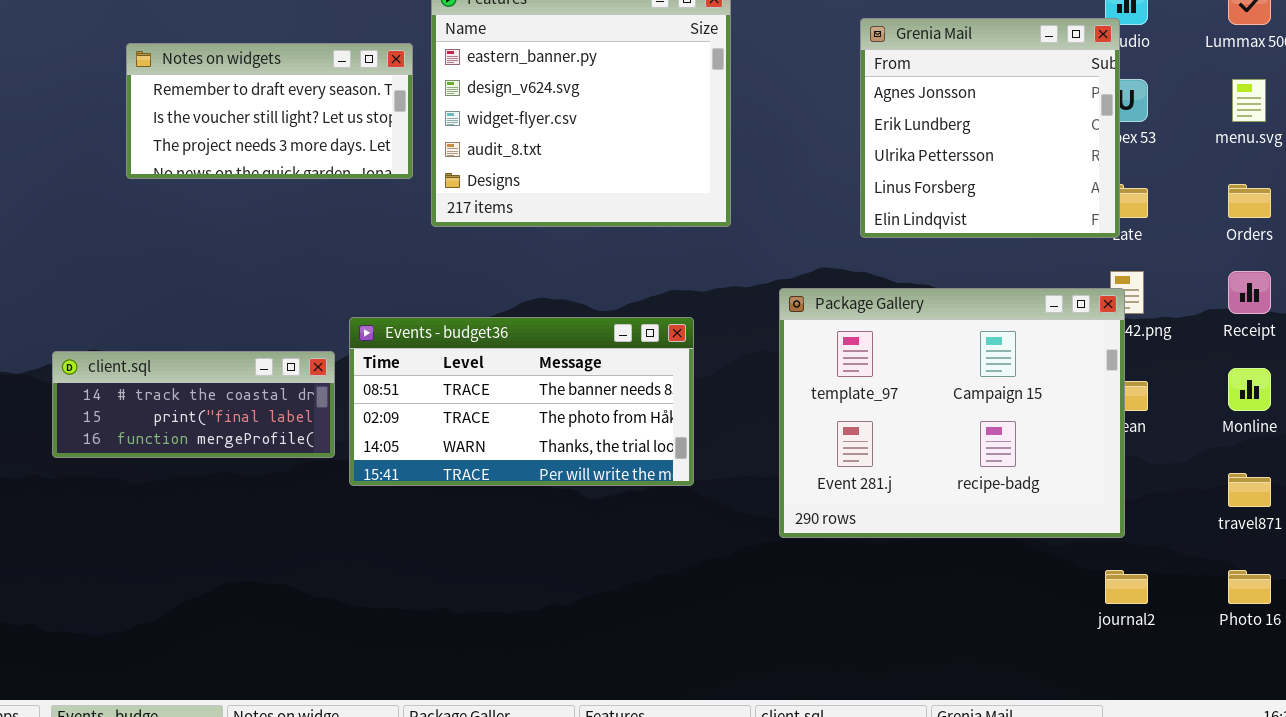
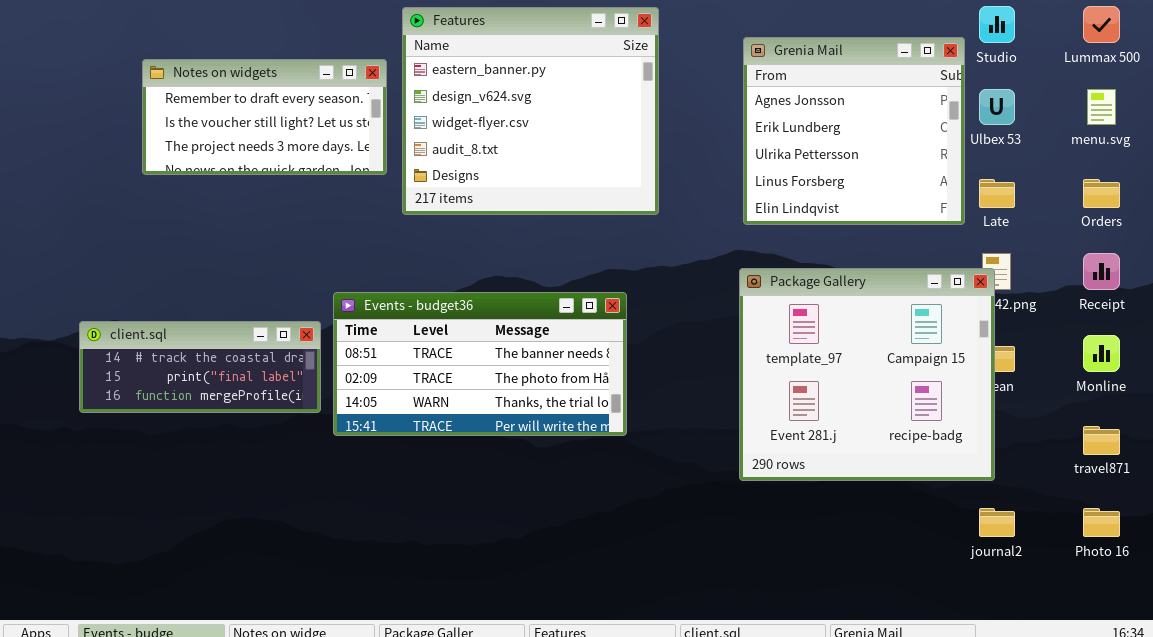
Grenia Mail: [860,18,1120,238] -> [743,37,965,225], moved
Package Gallery: [779,288,1125,538] -> [739,268,995,481], resized

